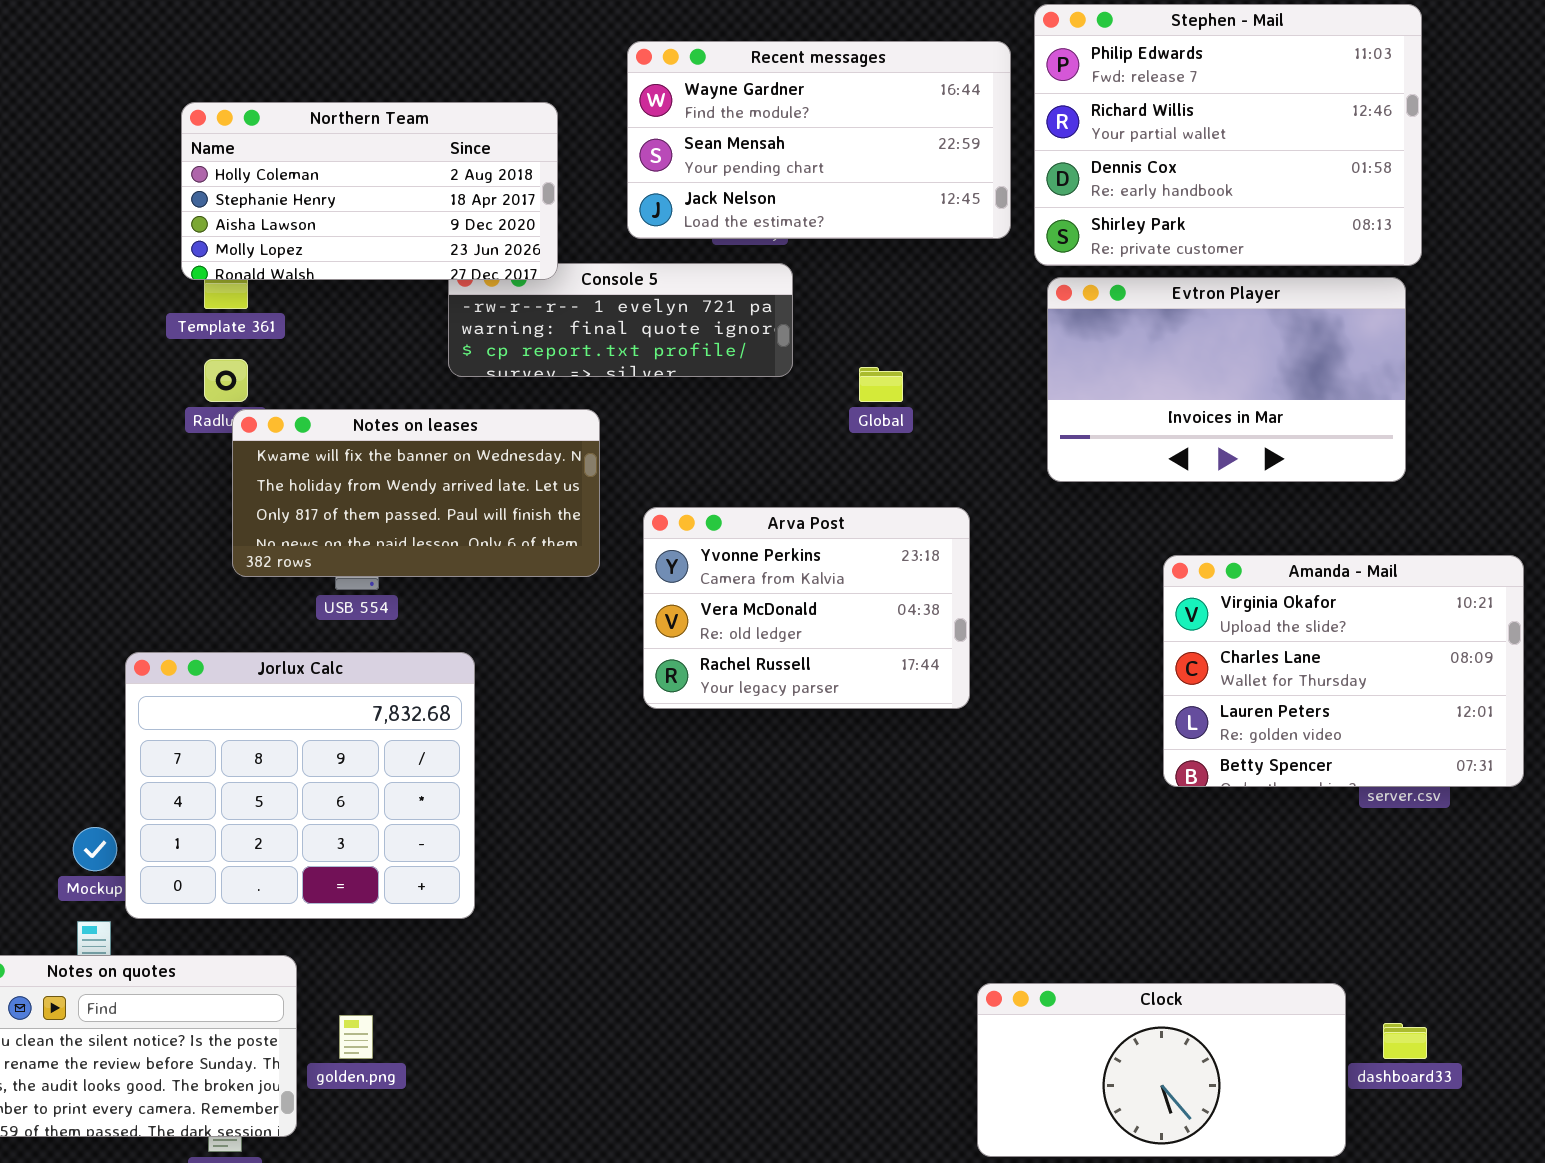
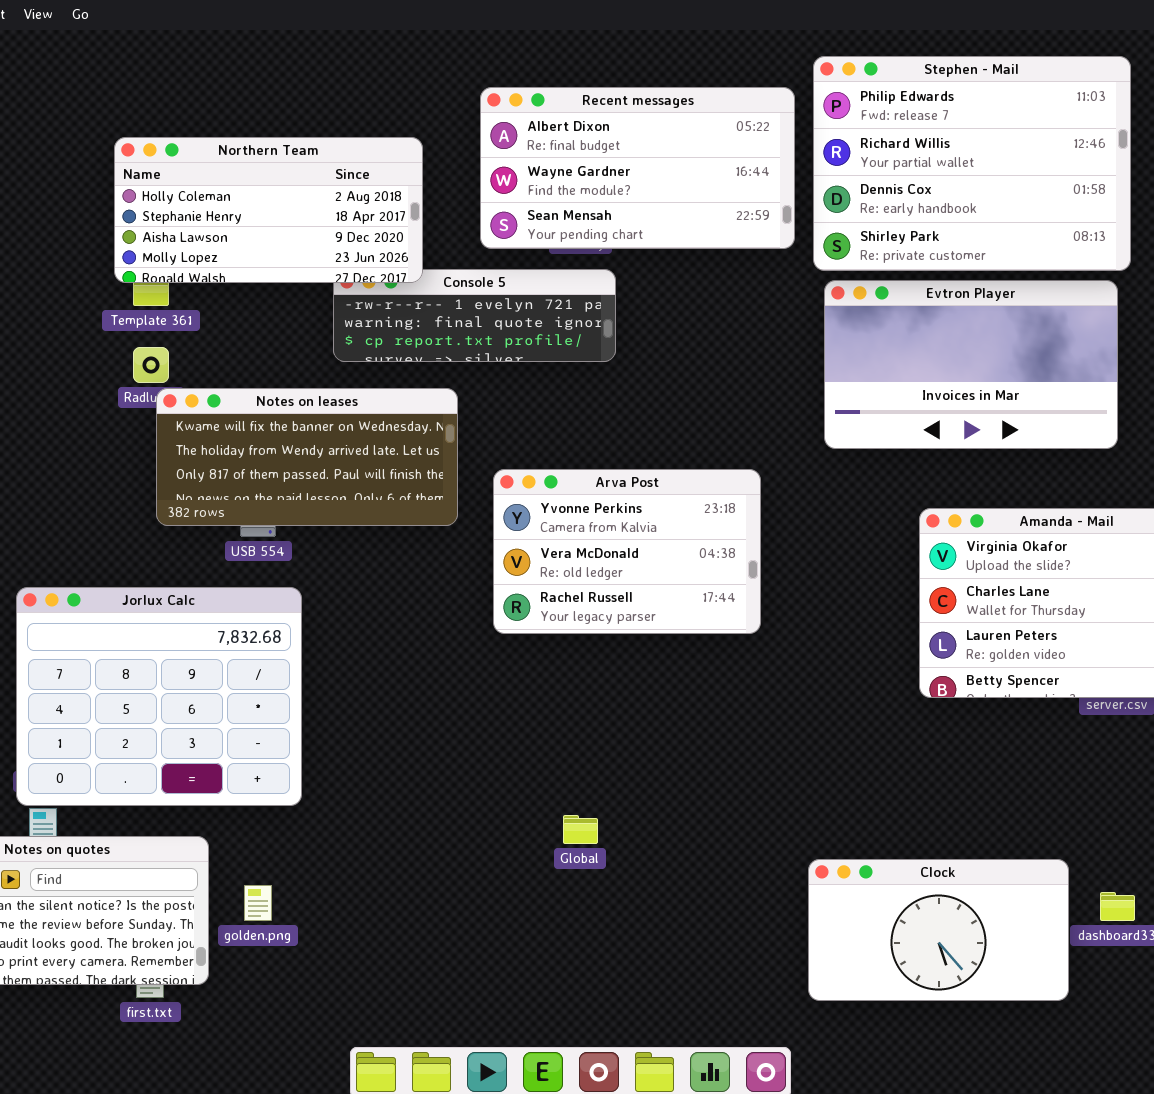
Recent messages: [627,41,1011,239] -> [480,87,795,249], scrolled up 1 row
Global: [859,367,903,402] -> [563,815,598,844], moved
Jorlux Calc: [125,652,475,919] -> [16,587,302,806], moved
Clock: [977,983,1346,1157] -> [808,859,1069,1001], resized

